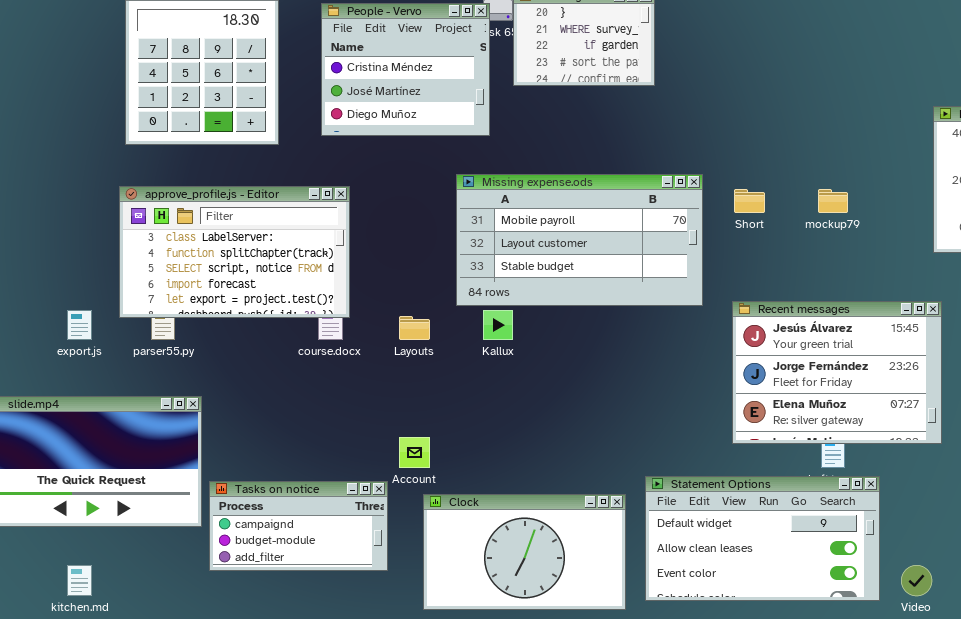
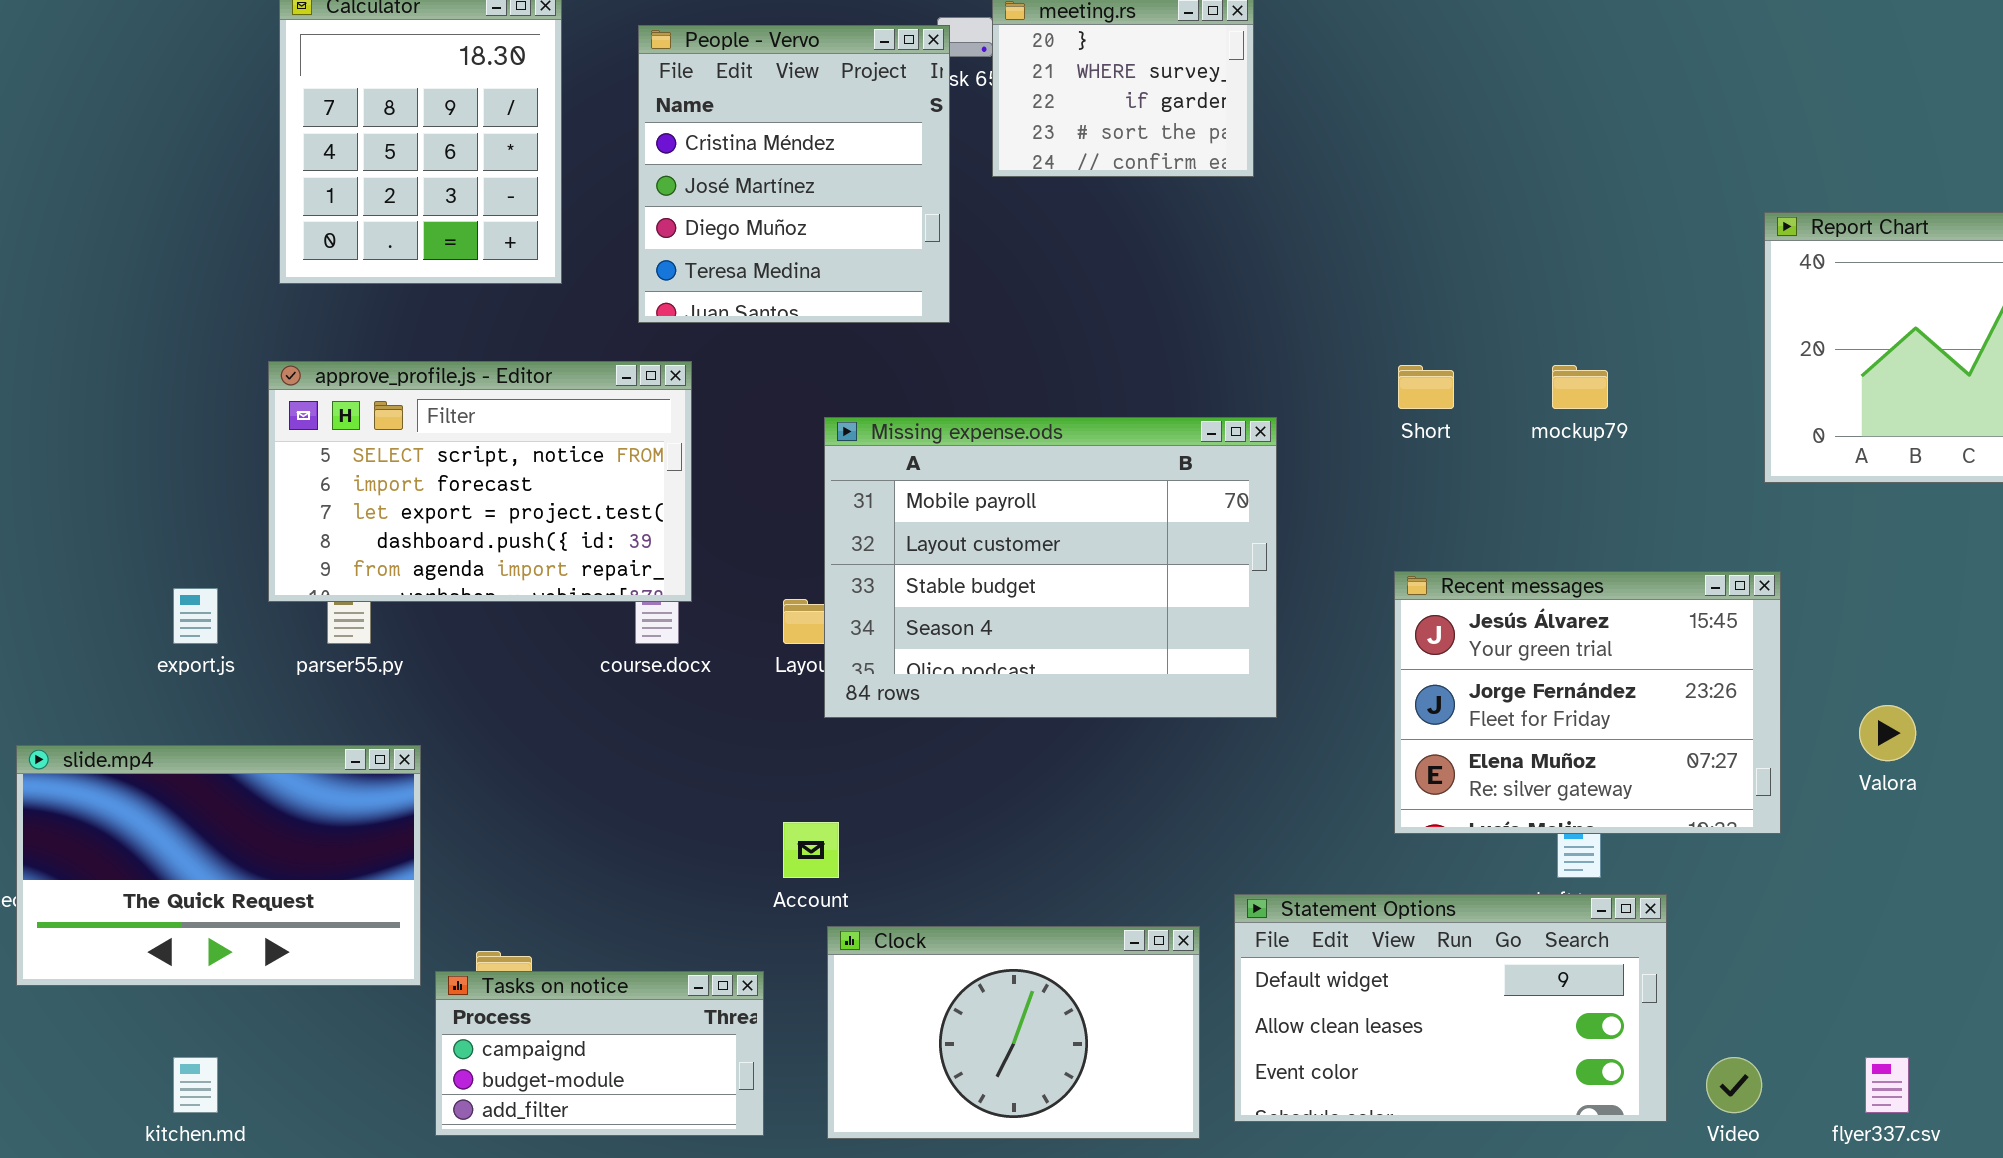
People - Vervo: [321,3,490,136] -> [638,25,950,323], resized
Missing expense.ods: [456,174,703,306] -> [824,417,1277,718], moved, resized
approve_profile.js - Editor: [119,186,350,318] -> [268,361,692,602], scrolled down 2 rows
Tasks on notice: [209,481,388,571] -> [435,971,764,1136], moved

